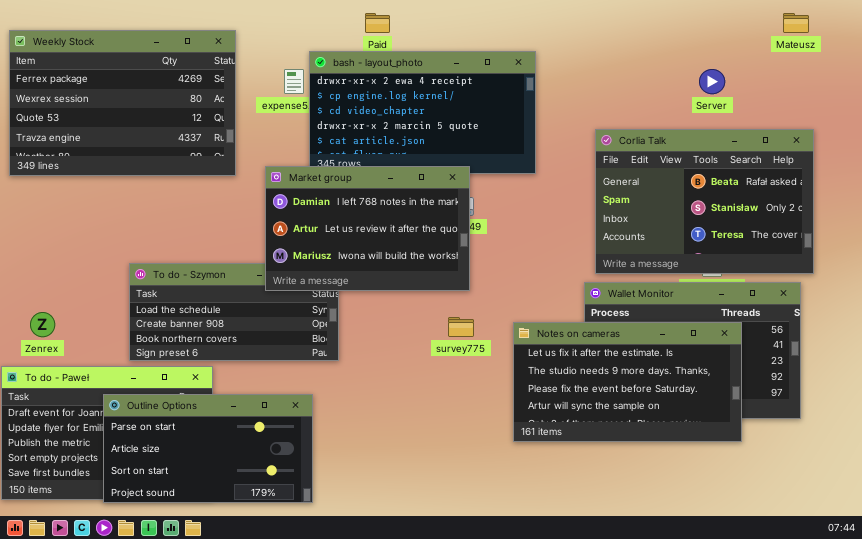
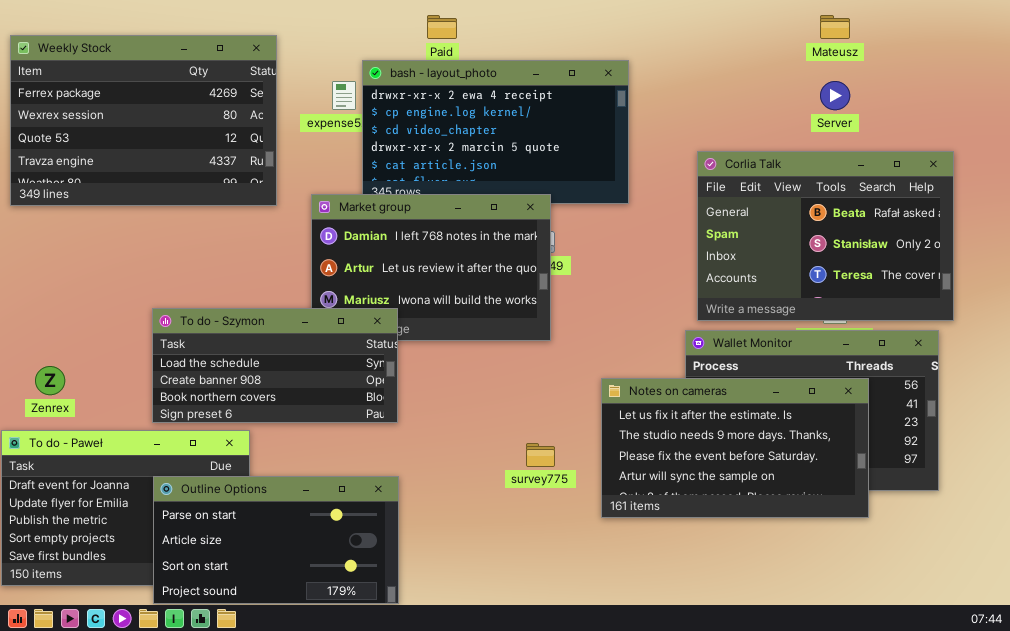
Mateusz: [783,13,809,33] -> [820,15,850,39], moved
To do - Szymon: [129,263,339,361] -> [152,308,398,423], raised
survey775: [448,317,474,337] -> [526,443,555,467], moved
Outline Options: [103,394,313,503] -> [153,476,399,604], moved

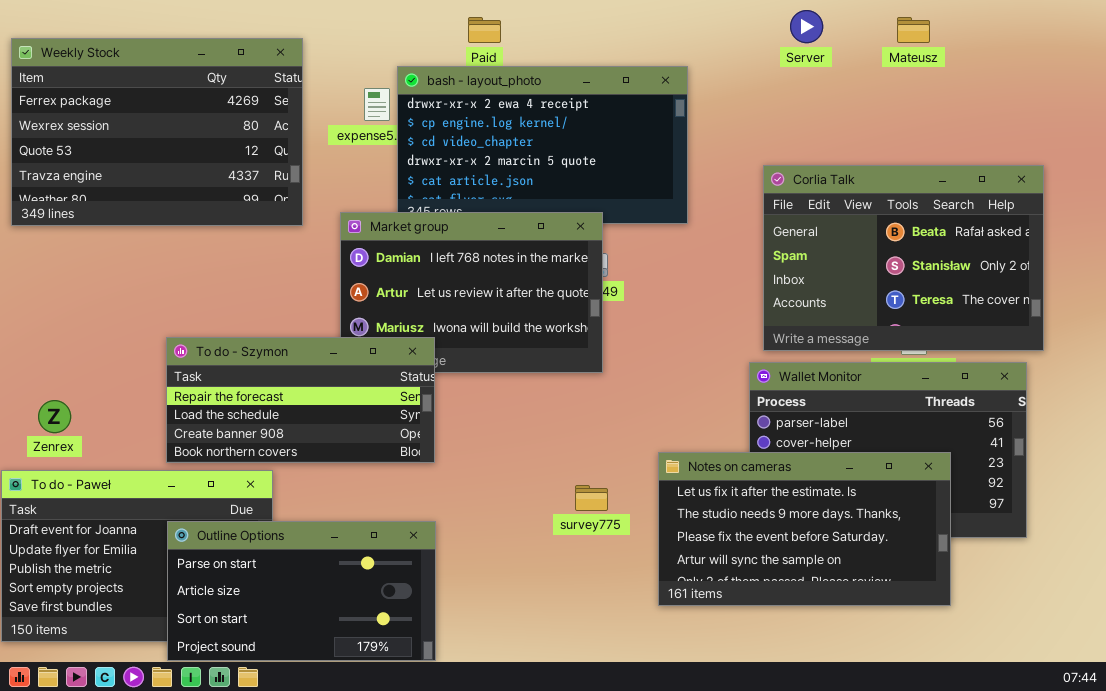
Server: [820,81,850,110] -> [790,10,823,43], moved
To do - Szymon: [152,308,398,423] -> [166,337,435,463], scrolled up 1 row
Notes on cameras: [601,378,869,518] -> [658,452,951,606], moved

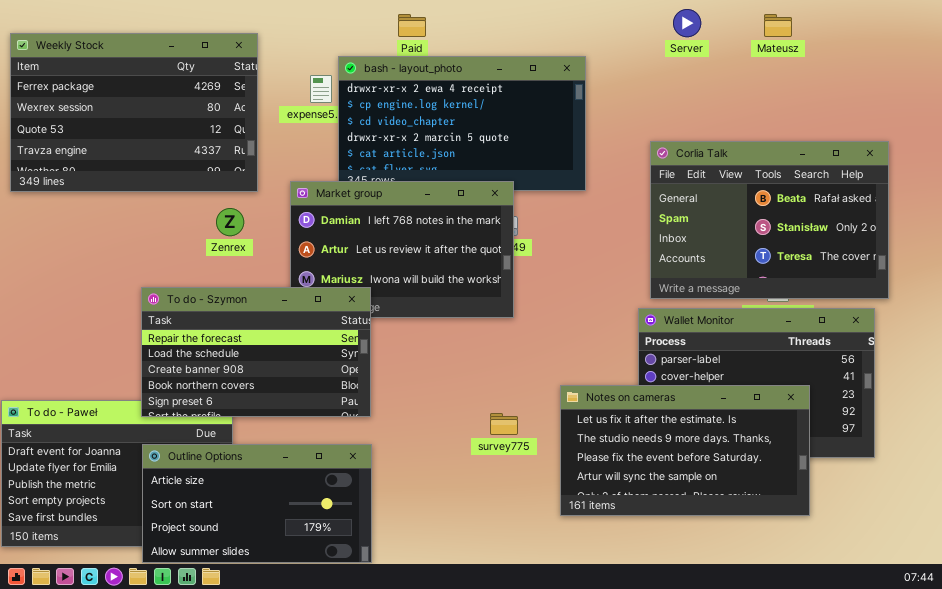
To do - Szymon: [166,337,435,463] -> [141,287,371,417], resized
Zenrex: [38,400,71,433] -> [216,208,244,236], moved
Outline Options: [167,521,436,661] -> [142,444,372,563], scrolled down 1 row

